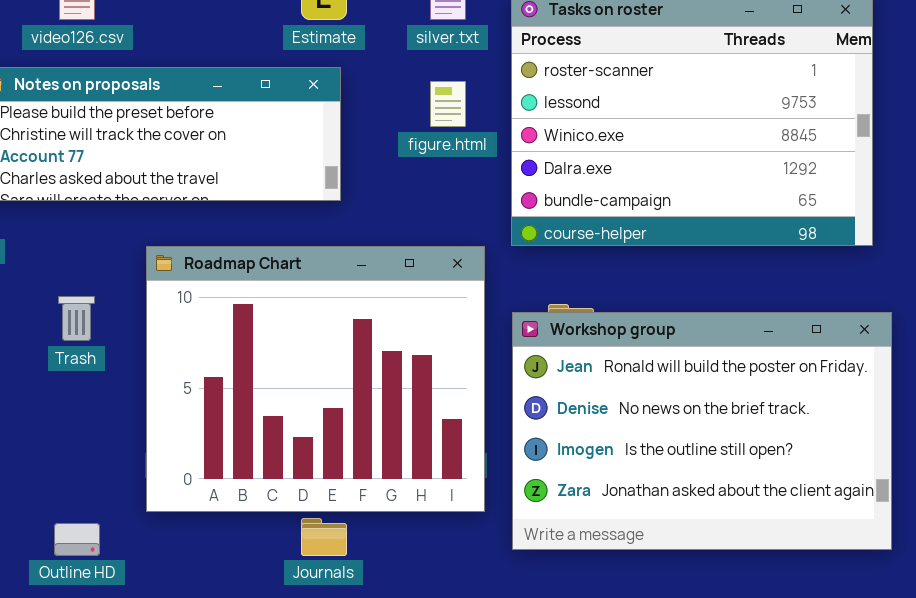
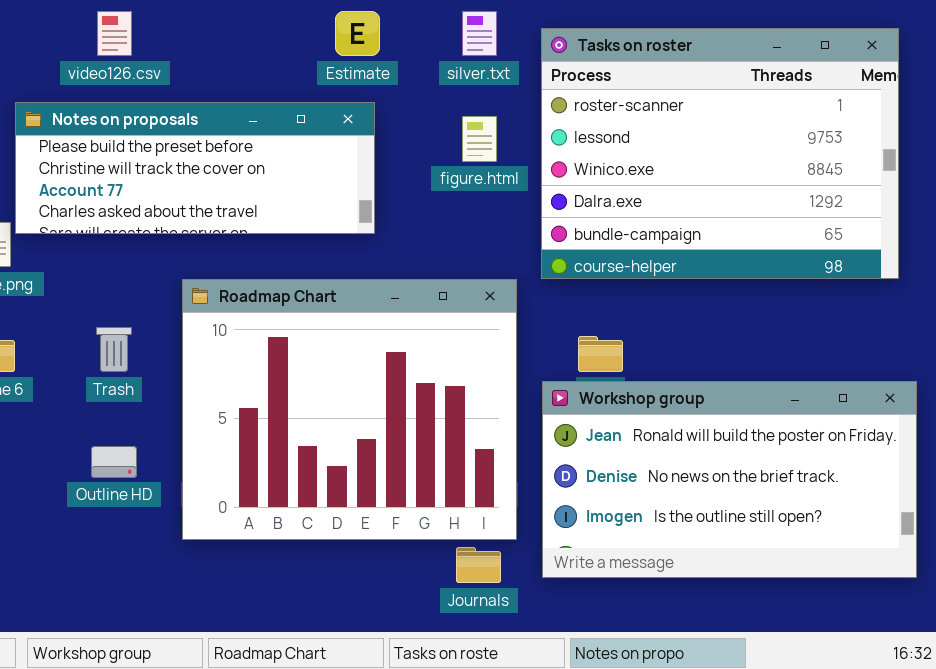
Workshop group: [512,312,892,550] -> [542,381,917,578], resized
Journals: [301,518,347,556] -> [456,547,501,583], moved
Outline HD: [54,523,100,556] -> [91,446,137,478], moved

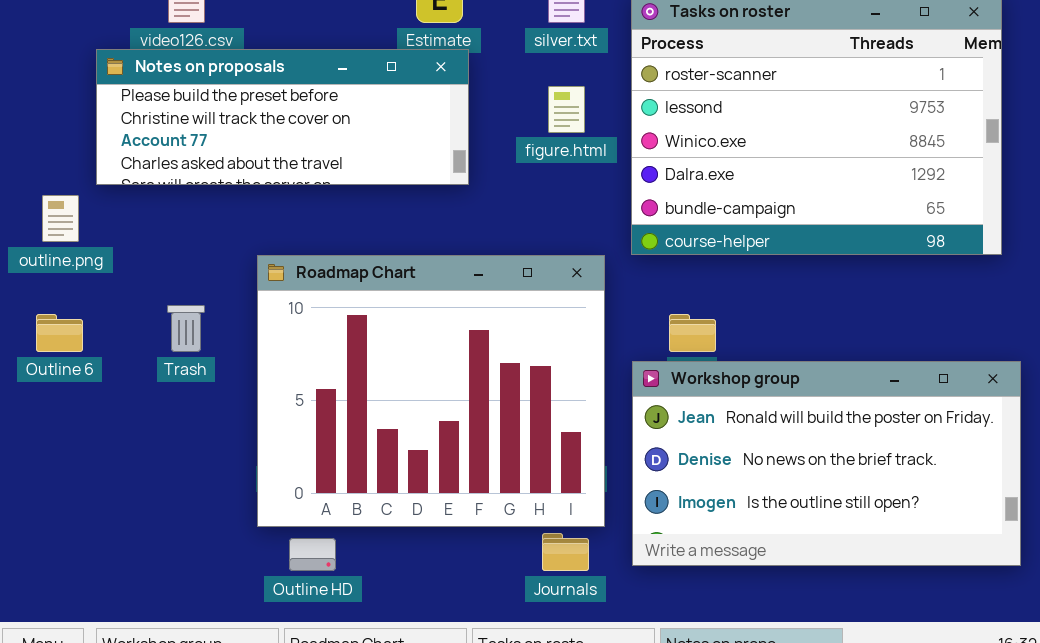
Notes on proposals: [15,102,375,234] -> [96,49,469,185], moved
Outline HD: [91,446,137,478] -> [289,538,336,571], moved

